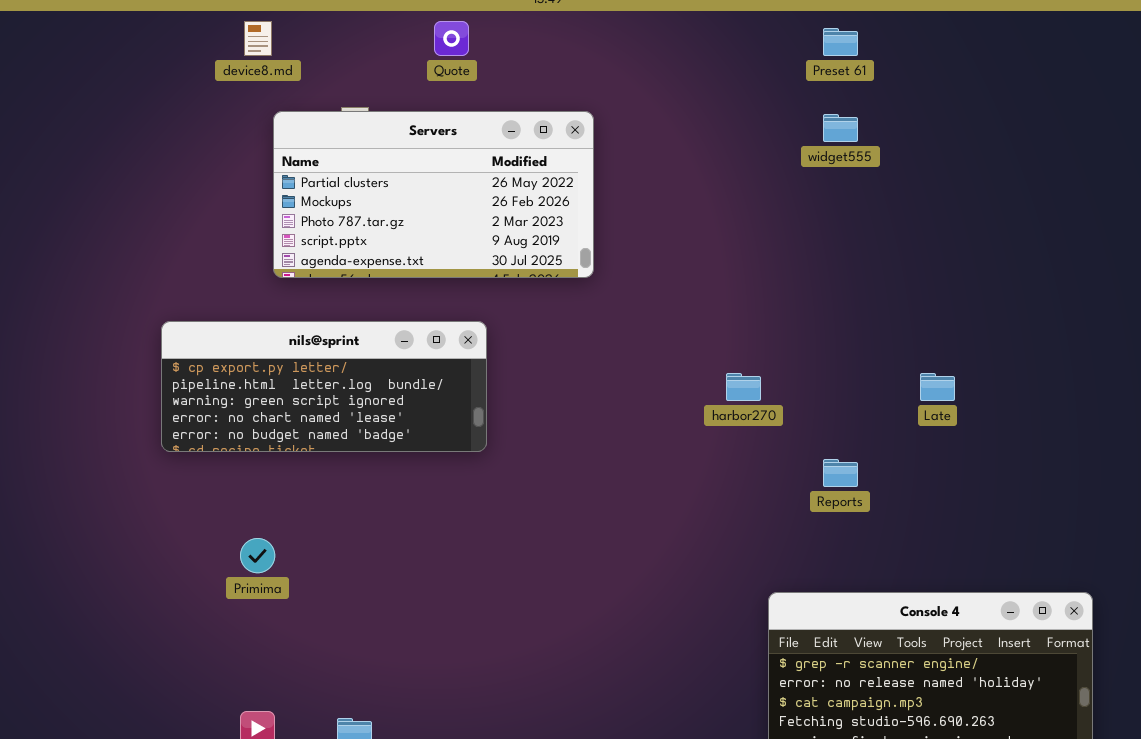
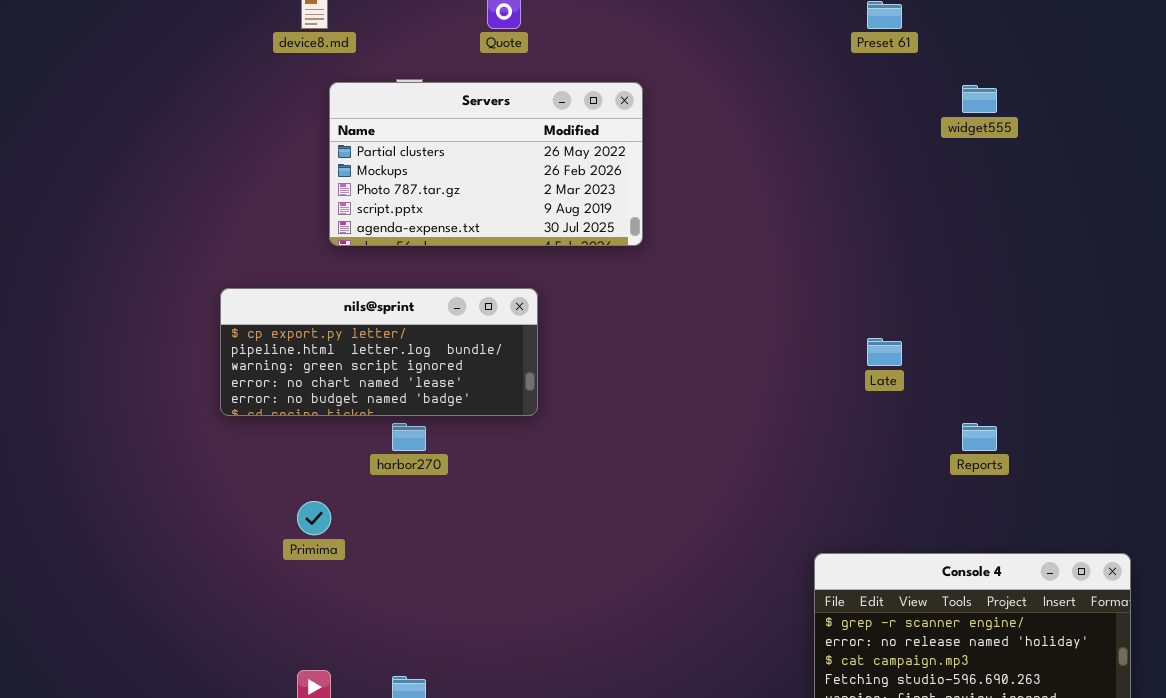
widget555: [823,114,858,142] -> [962,85,997,113], moved
harbor270: [726,373,761,401] -> [392,423,426,451], moved
Late: [920,373,955,401] -> [867,338,902,366], moved
Reports: [823,459,858,487] -> [962,423,997,451], moved

